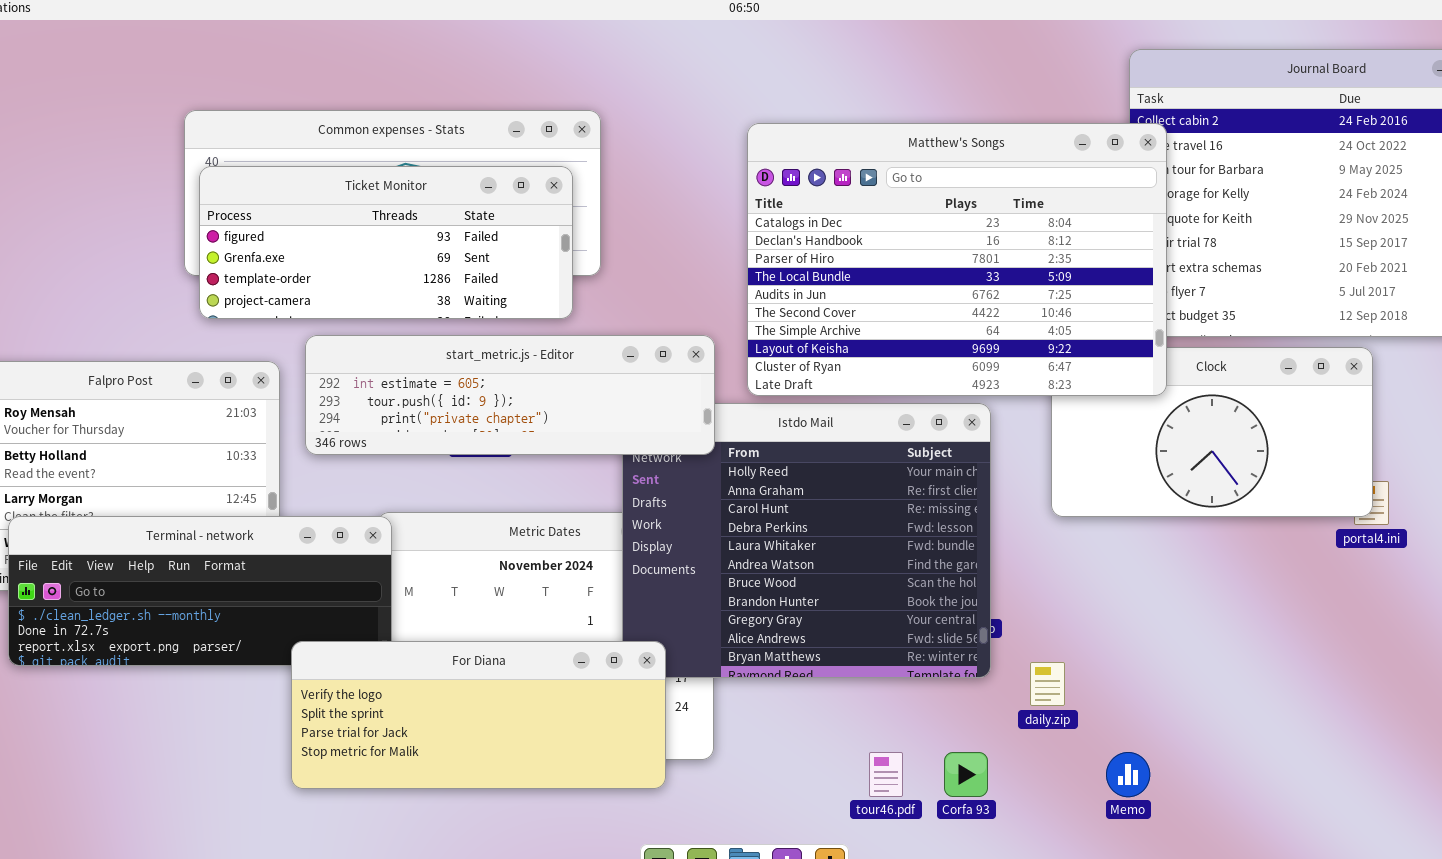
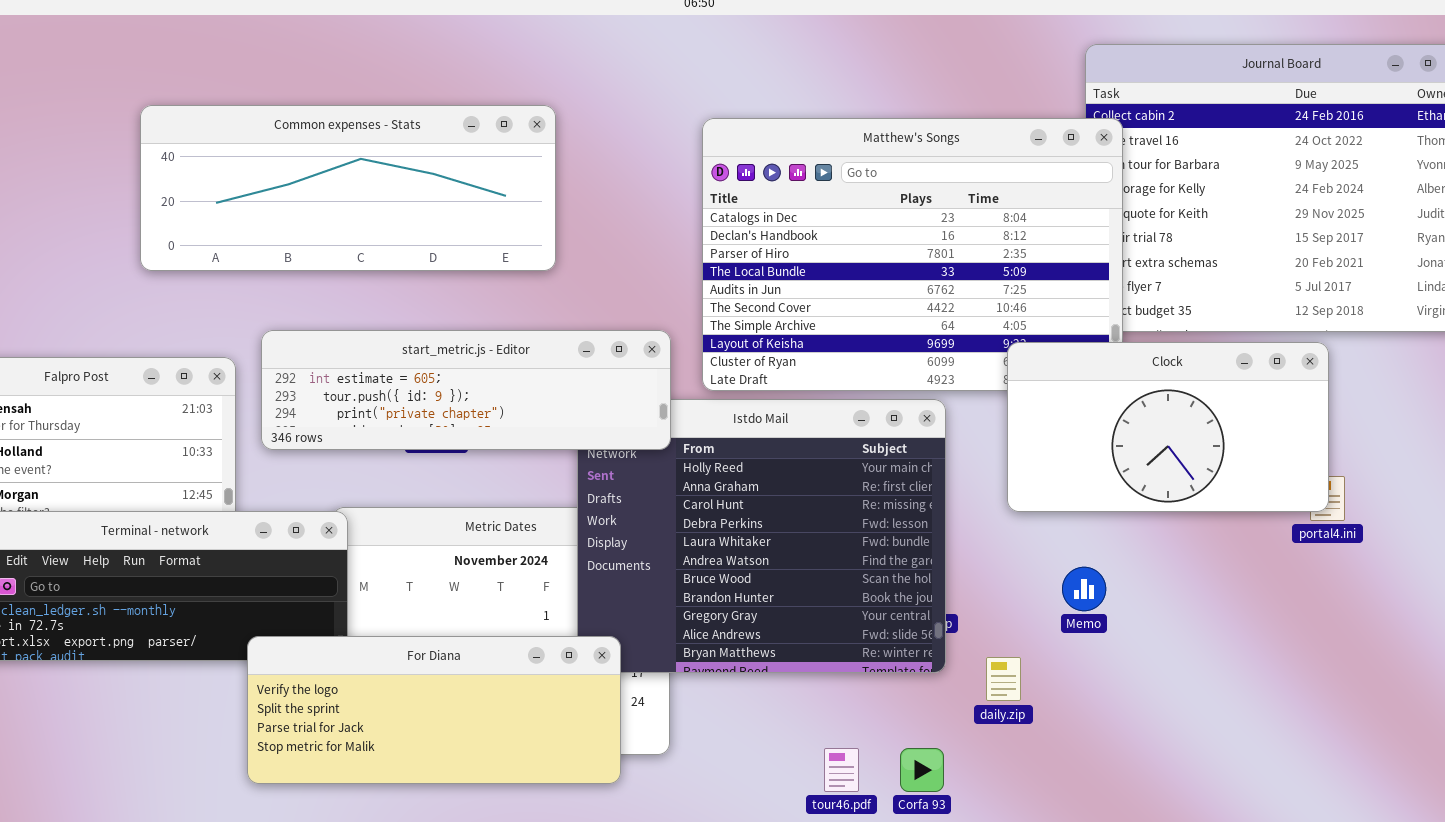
Ticket Monitor: [199,166,573,319] -> none, closed
Clock: [1051,347,1373,517] -> [1007,342,1329,512], raised
Memo: [1106,752,1150,797] -> [1062,567,1106,611], moved

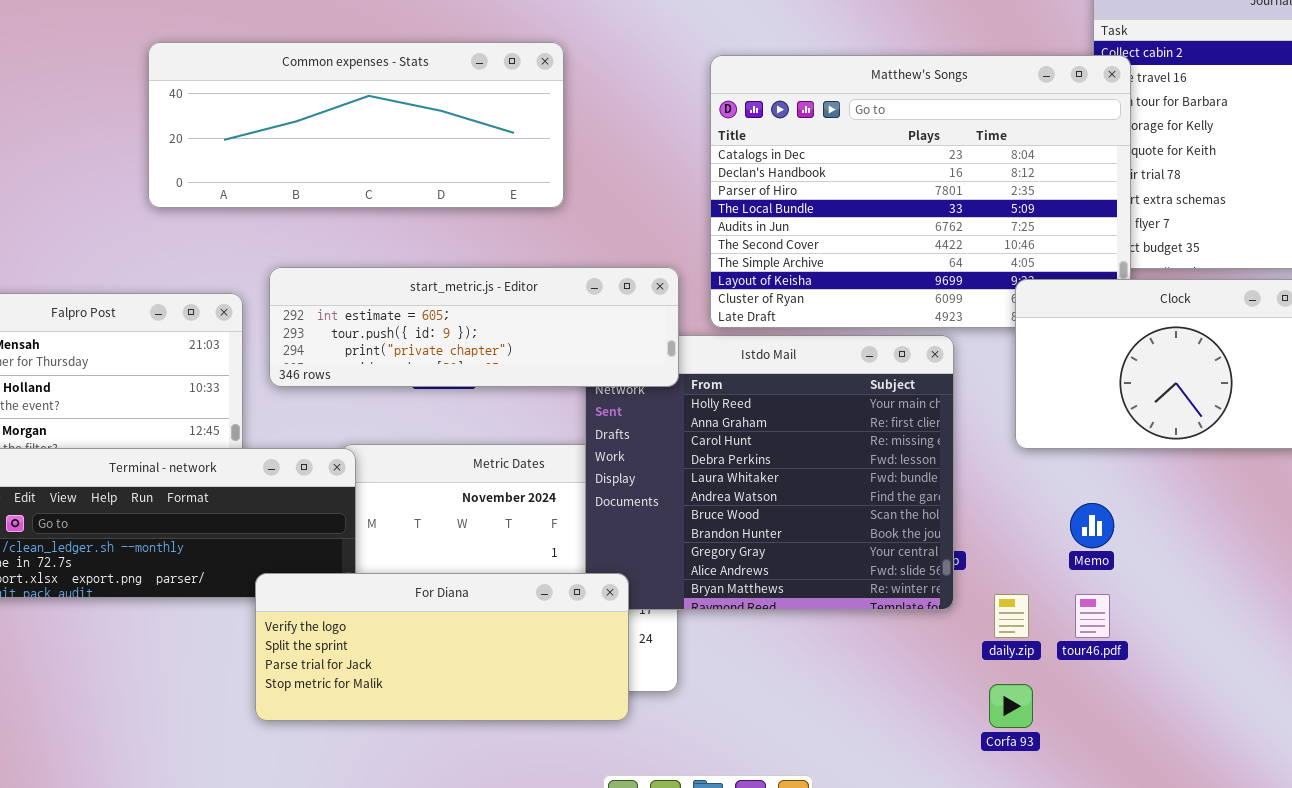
tour46.pdf: [824,748,859,792] -> [1075,594,1110,638], moved
Corfa 93: [900,748,944,792] -> [989,684,1033,728], moved

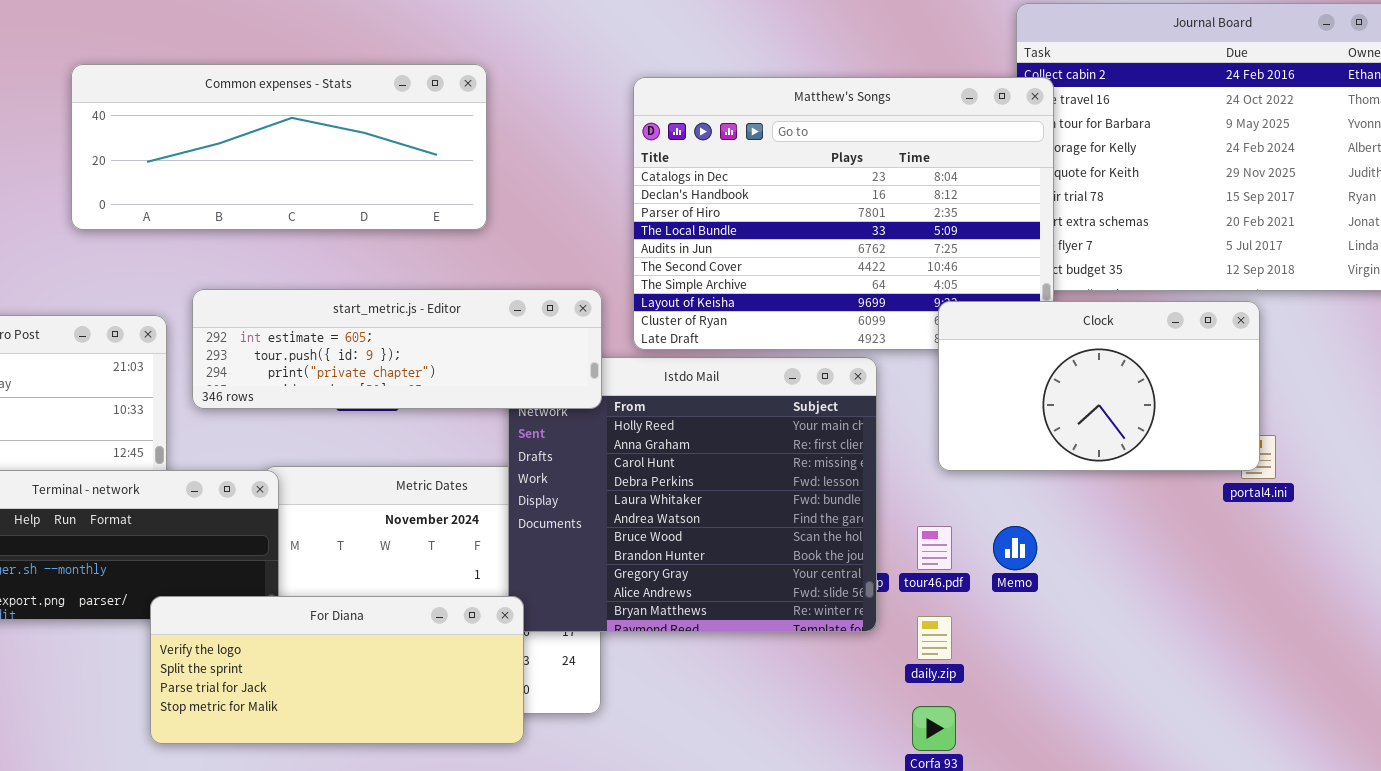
For Diana: [255,573,629,721] -> [150,596,524,744], moved
tour46.pdf: [1075,594,1110,638] -> [917,526,952,570], moved

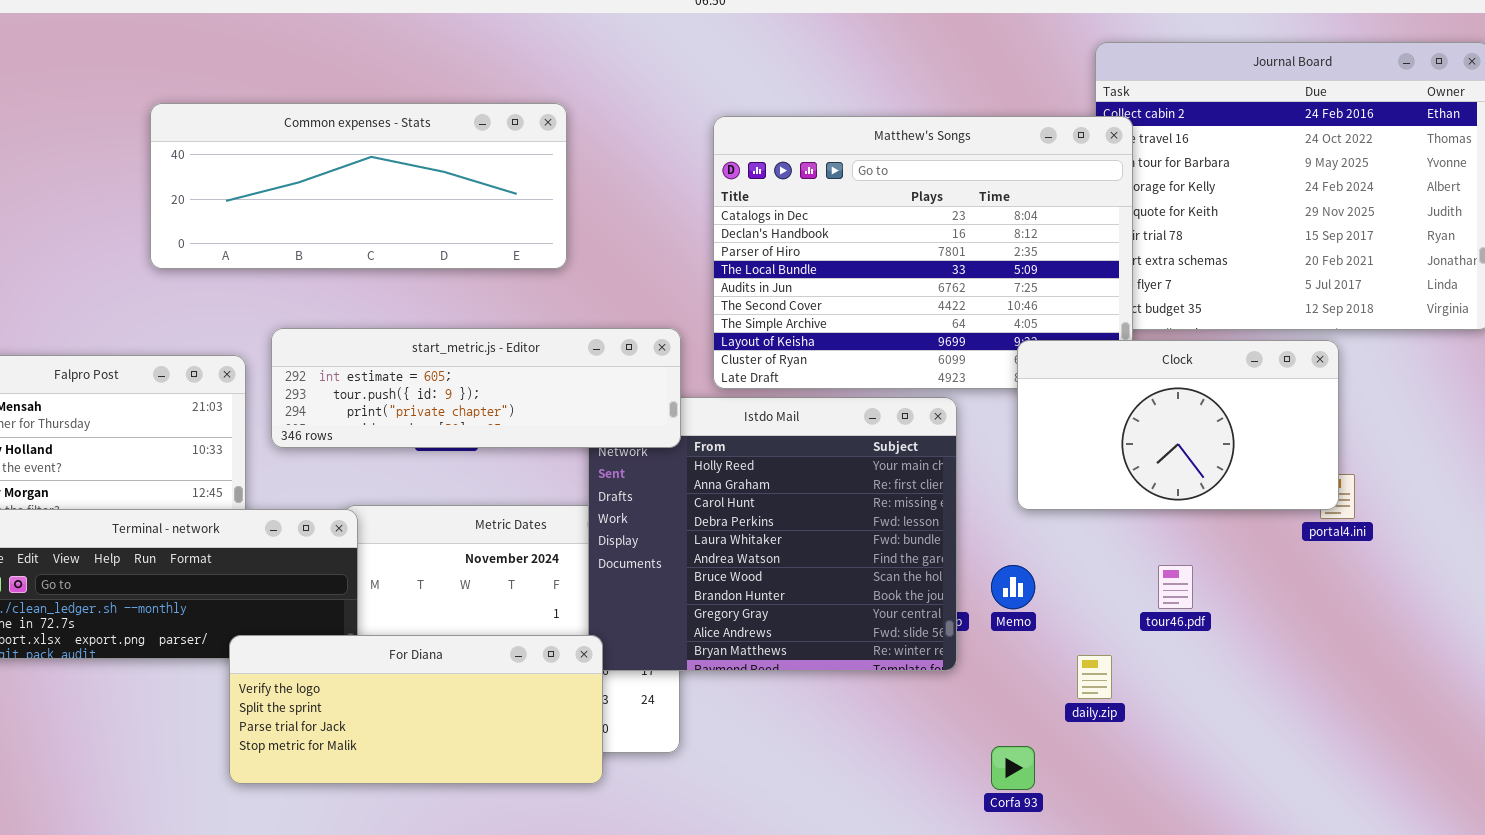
tour46.pdf: [917,526,952,570] -> [1158,565,1193,609], moved
Memo: [993,526,1037,570] -> [991,565,1035,609], moved
daily.zip: [917,616,952,660] -> [1077,655,1112,699], moved

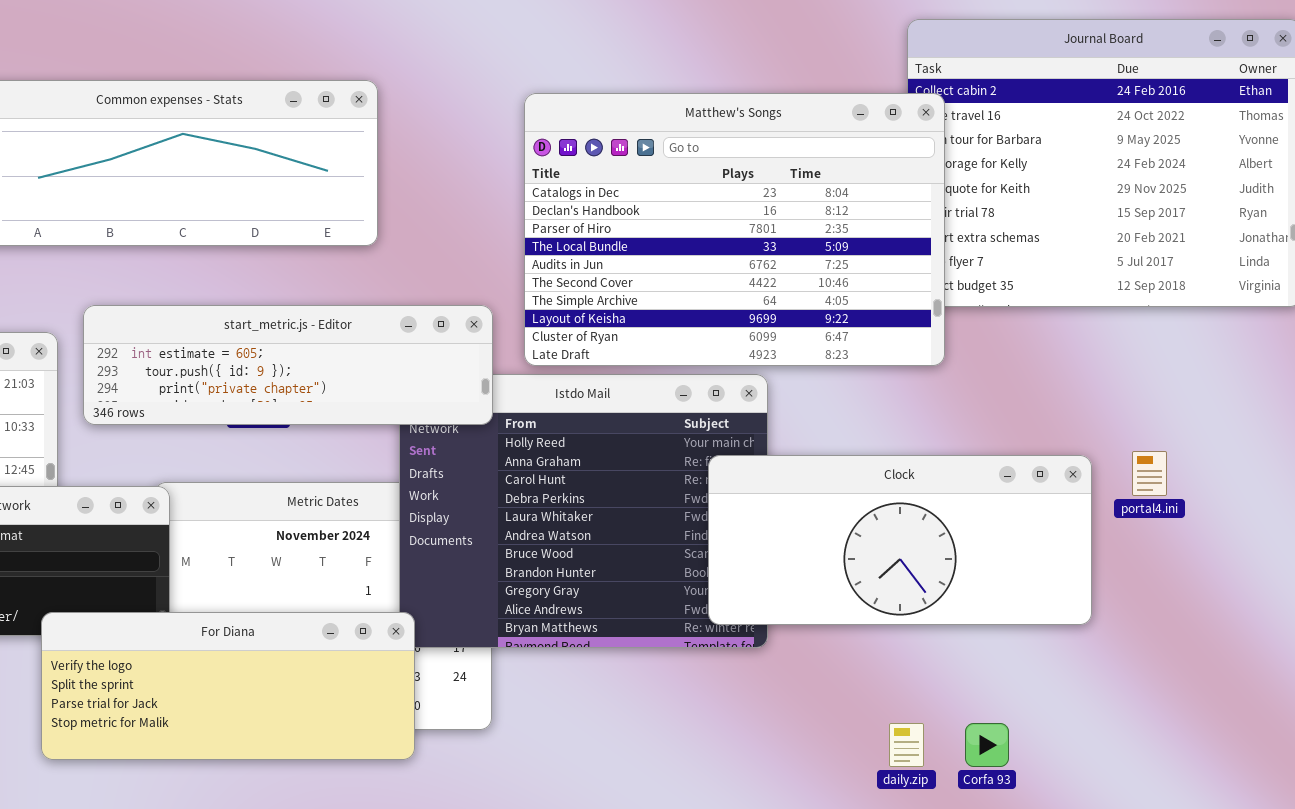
Clock: [1017,340,1339,510] -> [708,455,1092,625], moved, resized
daily.zip: [1077,655,1112,699] -> [889,723,924,767], moved
Corfa 93: [991,746,1035,790] -> [965,723,1009,767], moved

